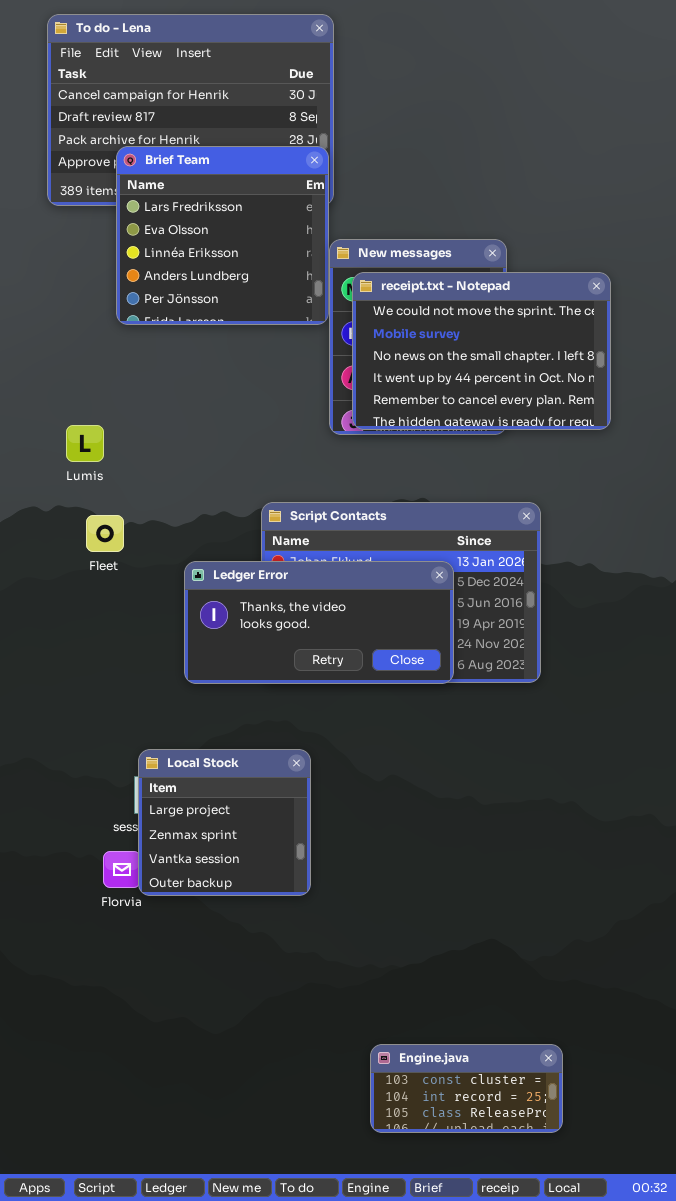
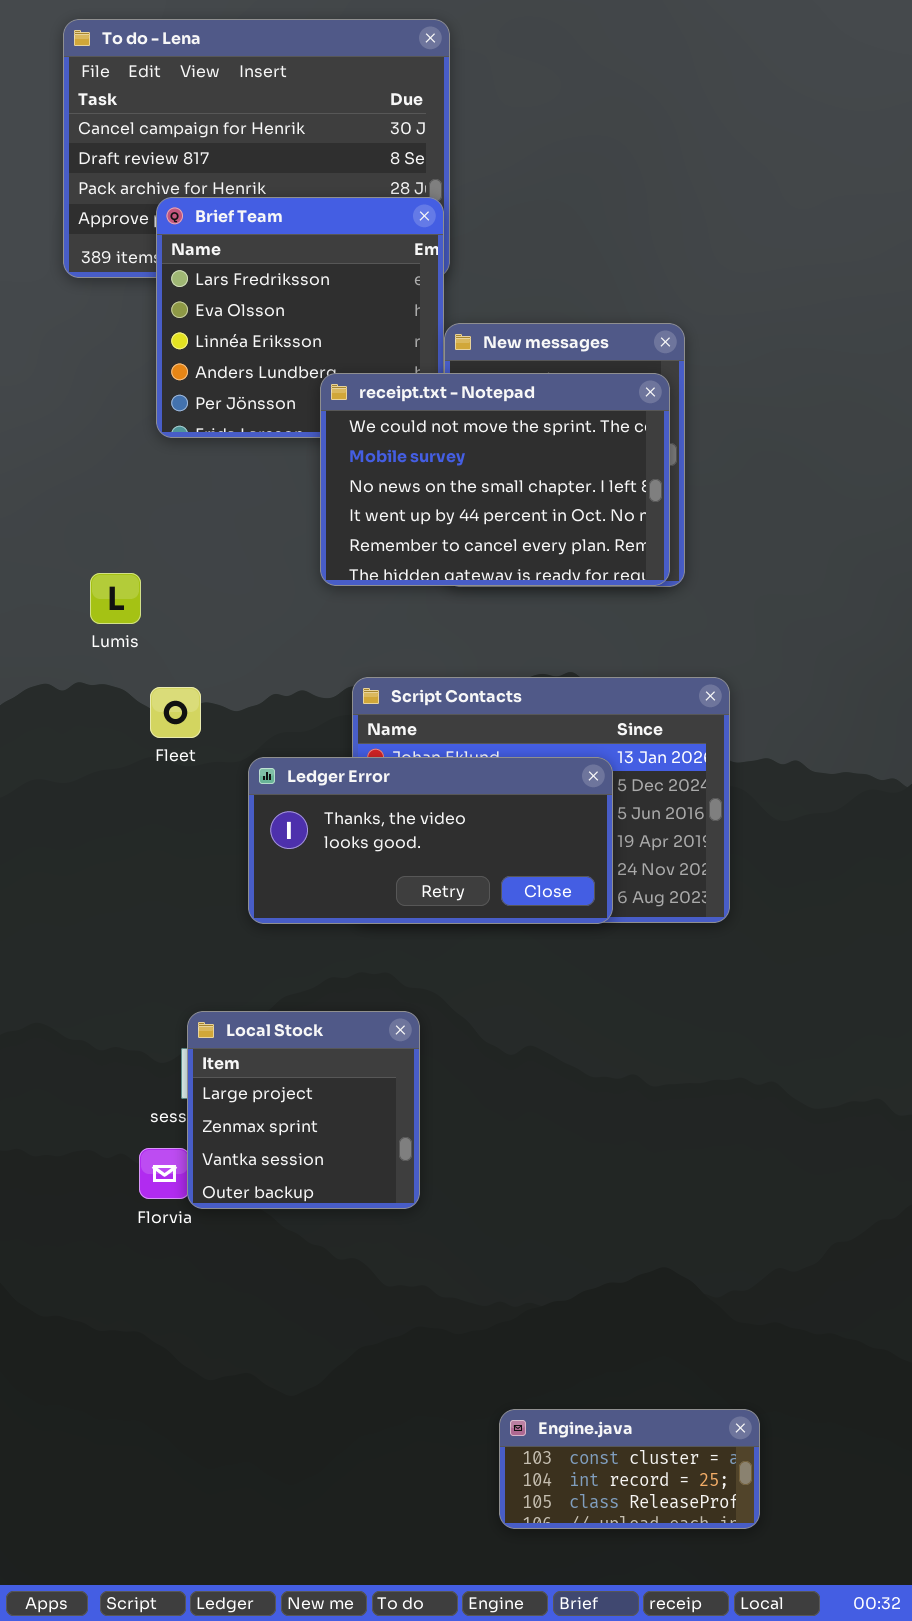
receipt.txt - Notepad: [352,272,611,430] -> [320,373,670,586], moved
Fleet: [86,515,124,552] -> [150,687,201,738], moved

